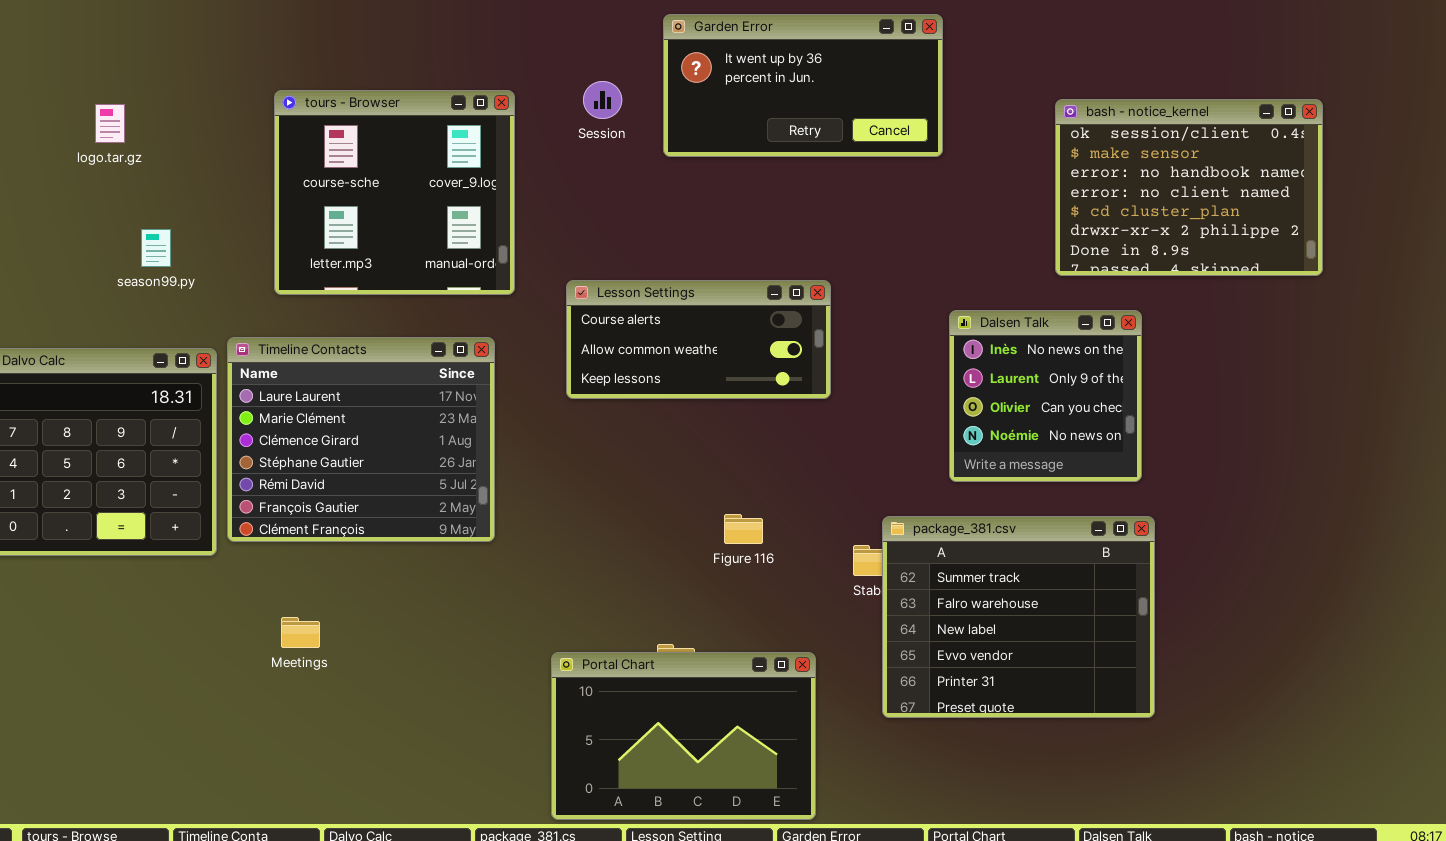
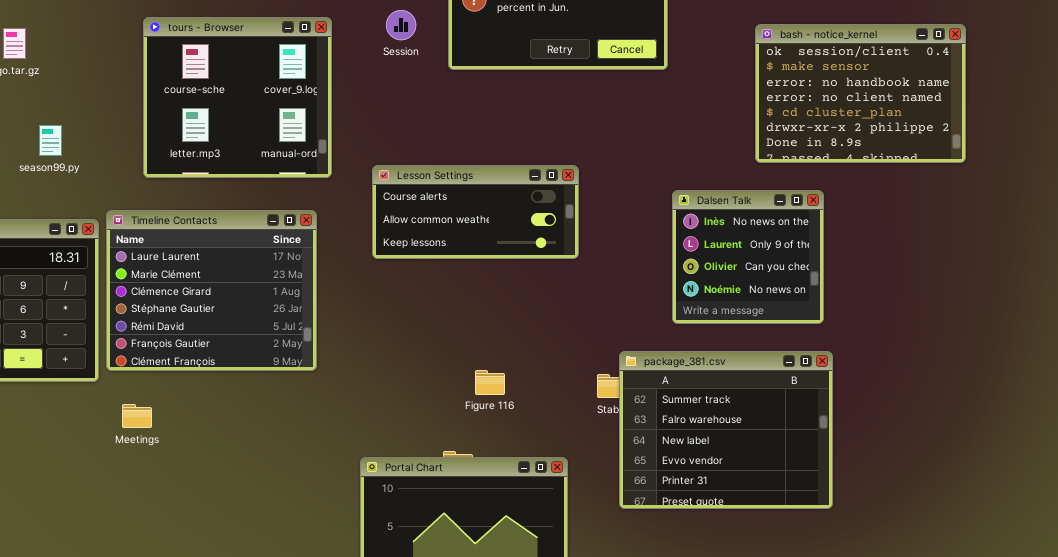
Figure 116: [724,514,763,544] -> [475,370,505,395], moved
Meetings: [281,617,320,648] -> [122,404,152,428], moved

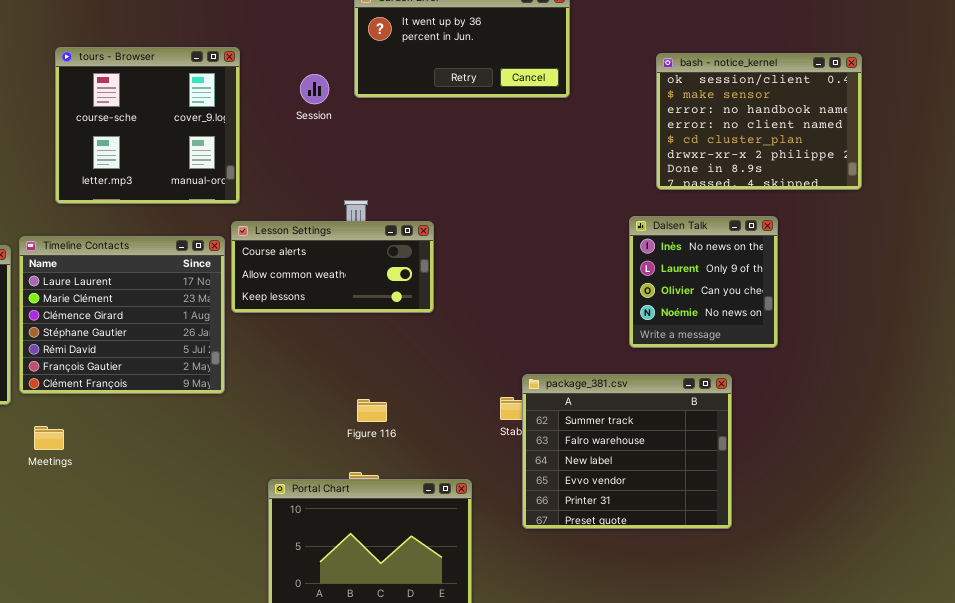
Session: [386,10,416,40] -> [300,74,329,104], moved
Lesson Settings: [372,165,579,259] -> [231,221,434,313], moved
Dalsen Talk: [672,190,824,324] -> [629,216,778,348], moved
Figure 116: [475,370,505,395] -> [357,399,387,422], moved

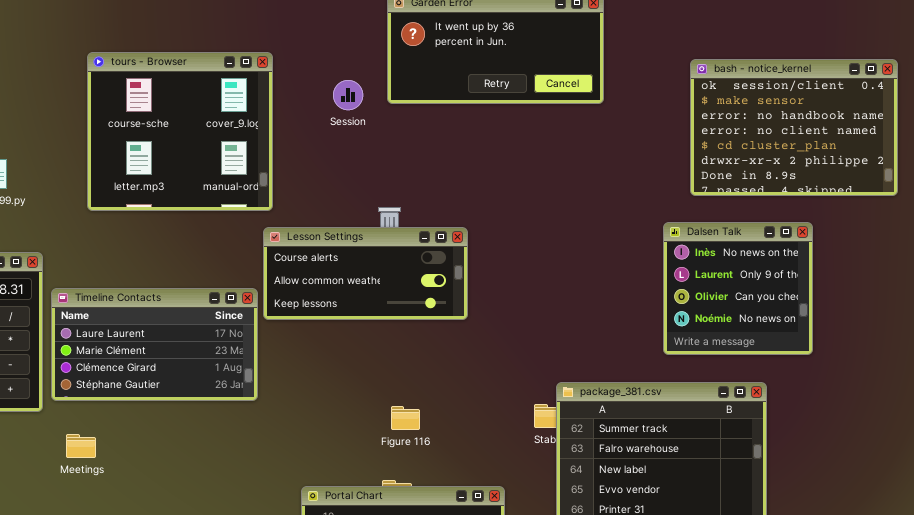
Timeline Contacts: [19,236,225,394] -> [51,288,258,401], resized

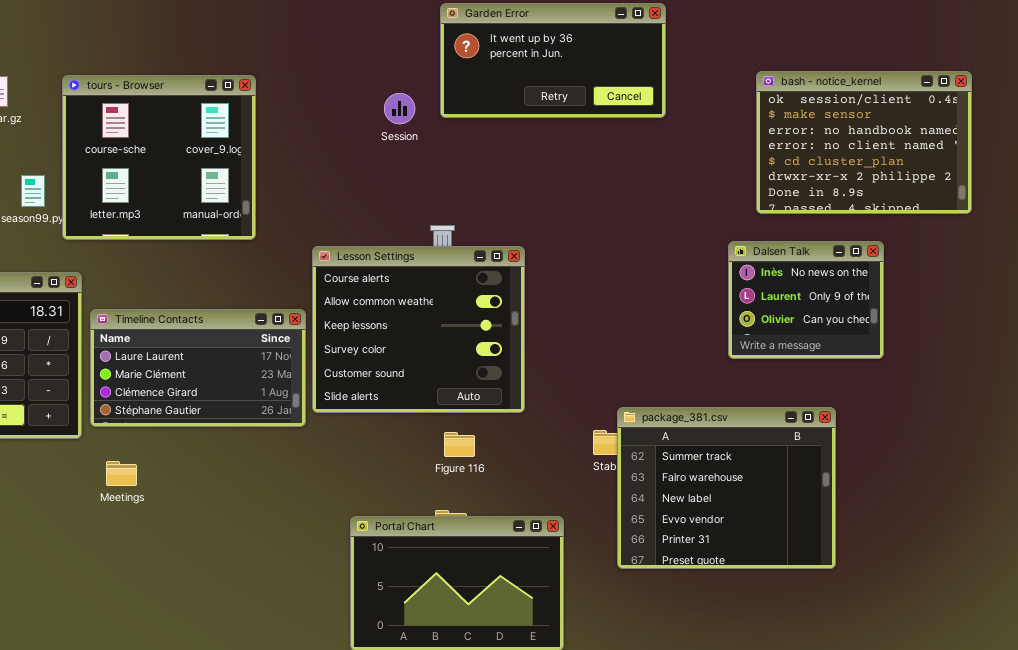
tours - Browser: [87,52,273,211] -> [62,75,256,240], moved
Dalsen Talk: [663,222,813,355] -> [728,241,884,359], resized
Lesson Settings: [263,227,468,320] -> [312,246,525,413], resized

